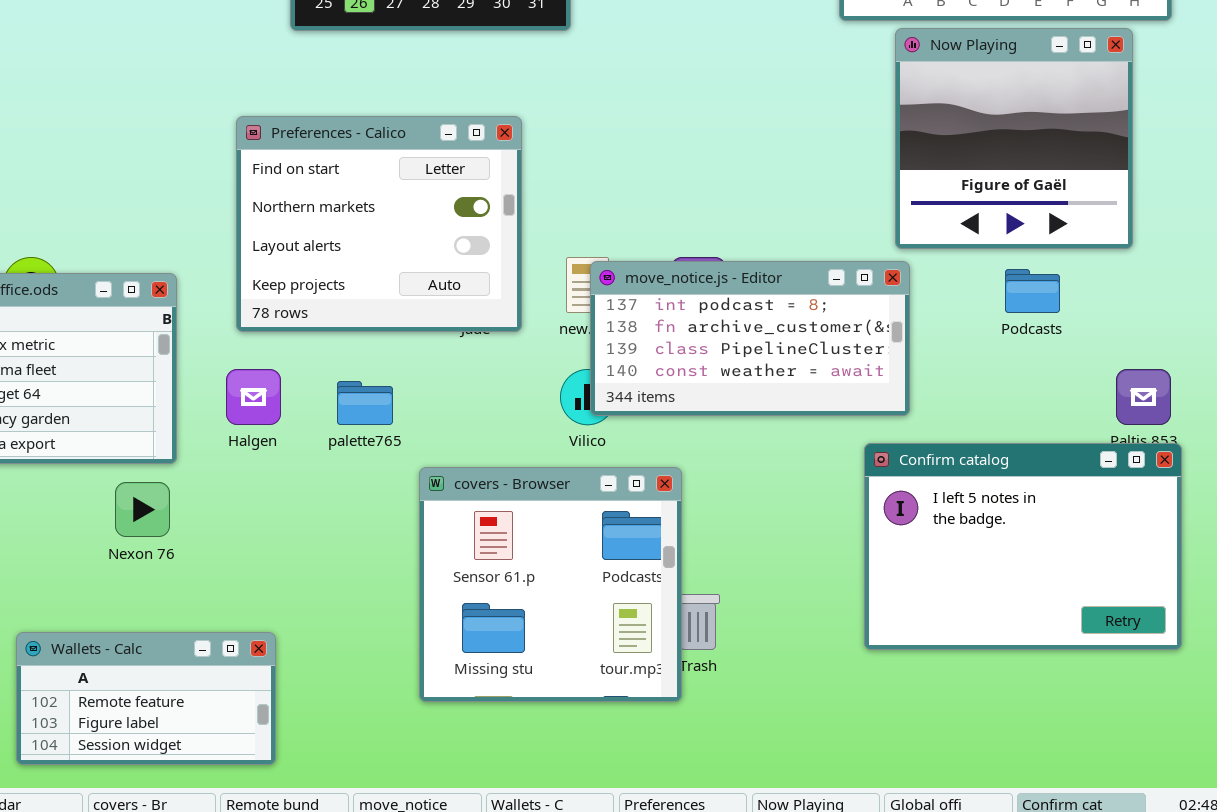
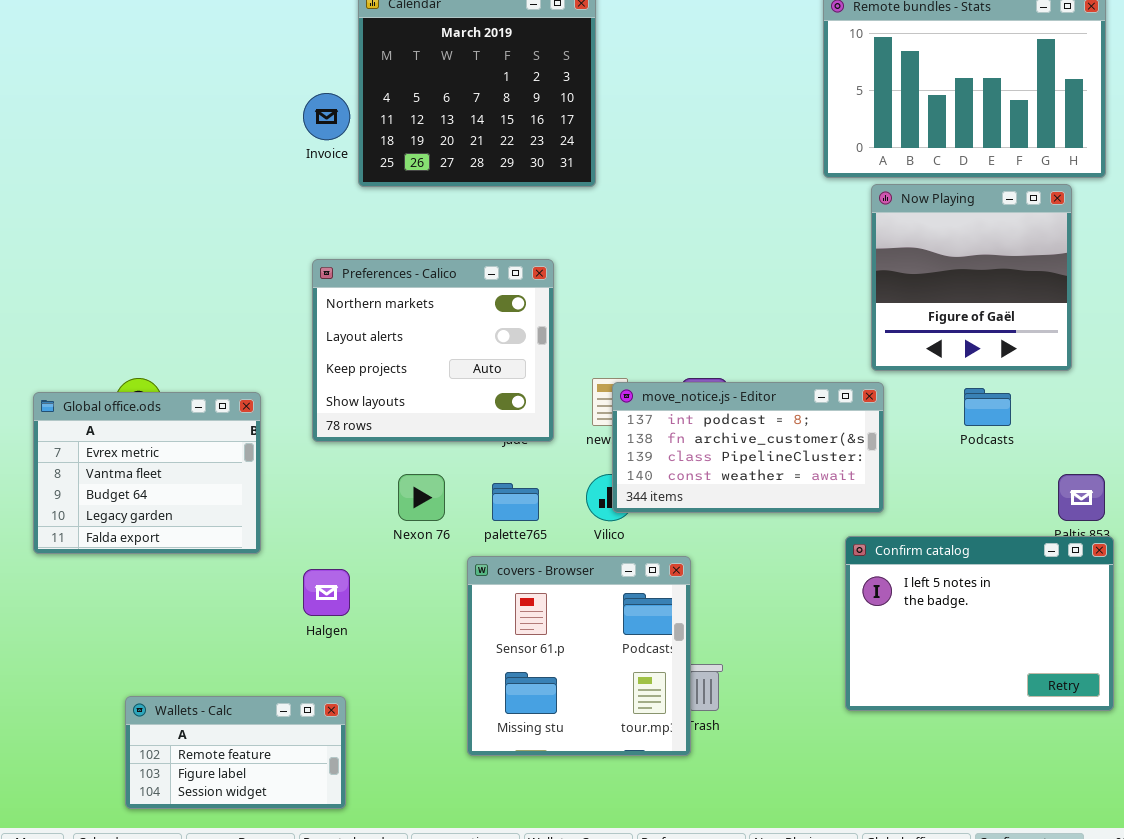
Preferences - Calico: [236,116,522,332] -> [312,259,554,442], scrolled down 1 row
Halgen: [226,369,281,425] -> [303,569,350,616], moved
palette765: [337,381,393,425] -> [492,483,539,521], moved
Nexon 76: [115,482,170,537] -> [398,474,445,521], moved

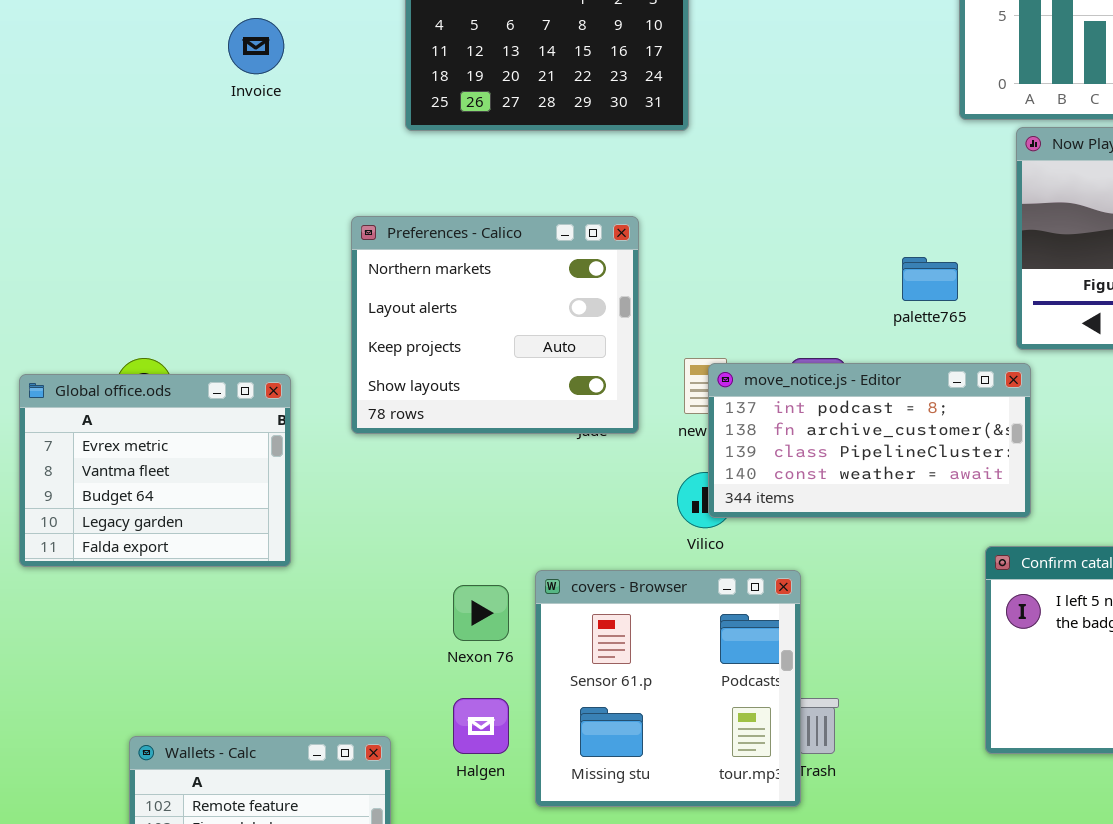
Invoice: [303,93,350,140] -> [228,18,284,74], moved
Nexon 76: [398,474,445,521] -> [453,585,509,641], moved
palette765: [492,483,539,521] -> [902,257,958,301], moved
Halgen: [303,569,350,616] -> [453,698,509,754], moved

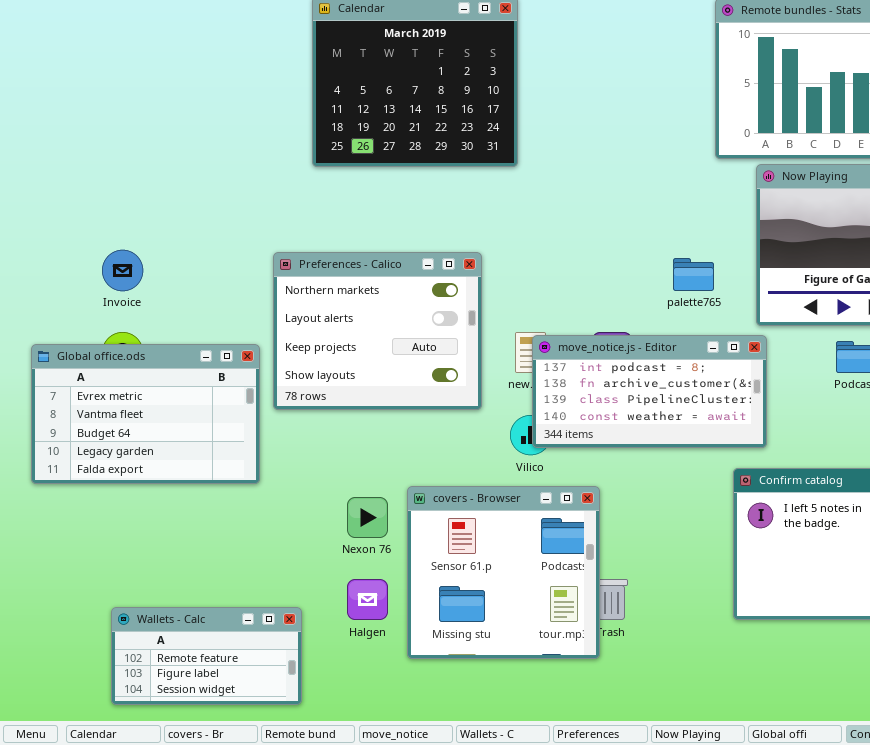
Invoice: [228,18,284,74] -> [102,250,143,291], moved
Preferences - Calico: [351,216,639,434] -> [273,252,482,410], moved
Global office.ods: [19,374,291,567] -> [31,344,260,484], resized

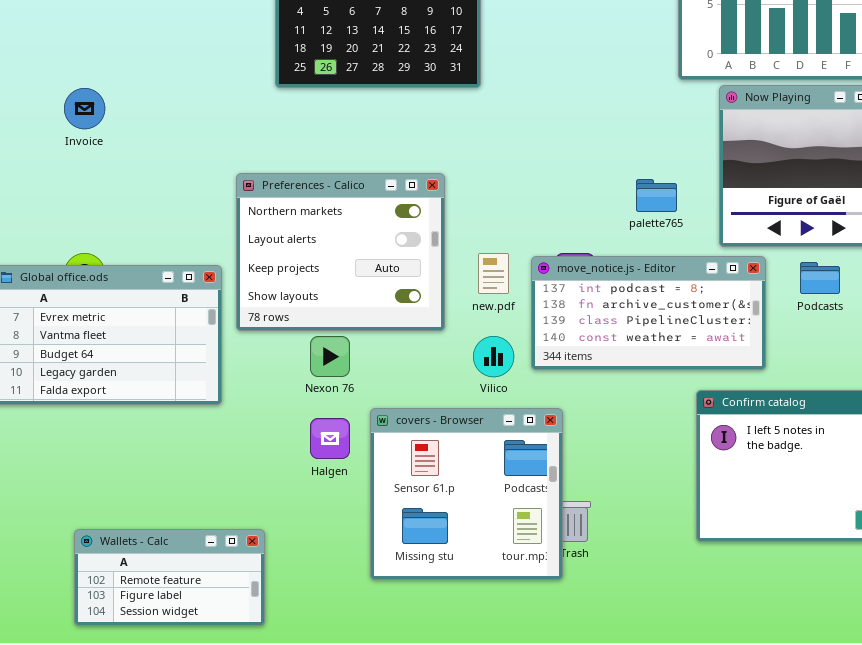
Invoice: [102,250,143,291] -> [64,88,105,129], moved
move_notice.js - Editor: [532,335,767,448] -> [531,256,766,370], moved
Nexon 76: [347,497,388,538] -> [310,336,350,377], moved
Halgen: [347,579,388,620] -> [310,418,350,459], moved

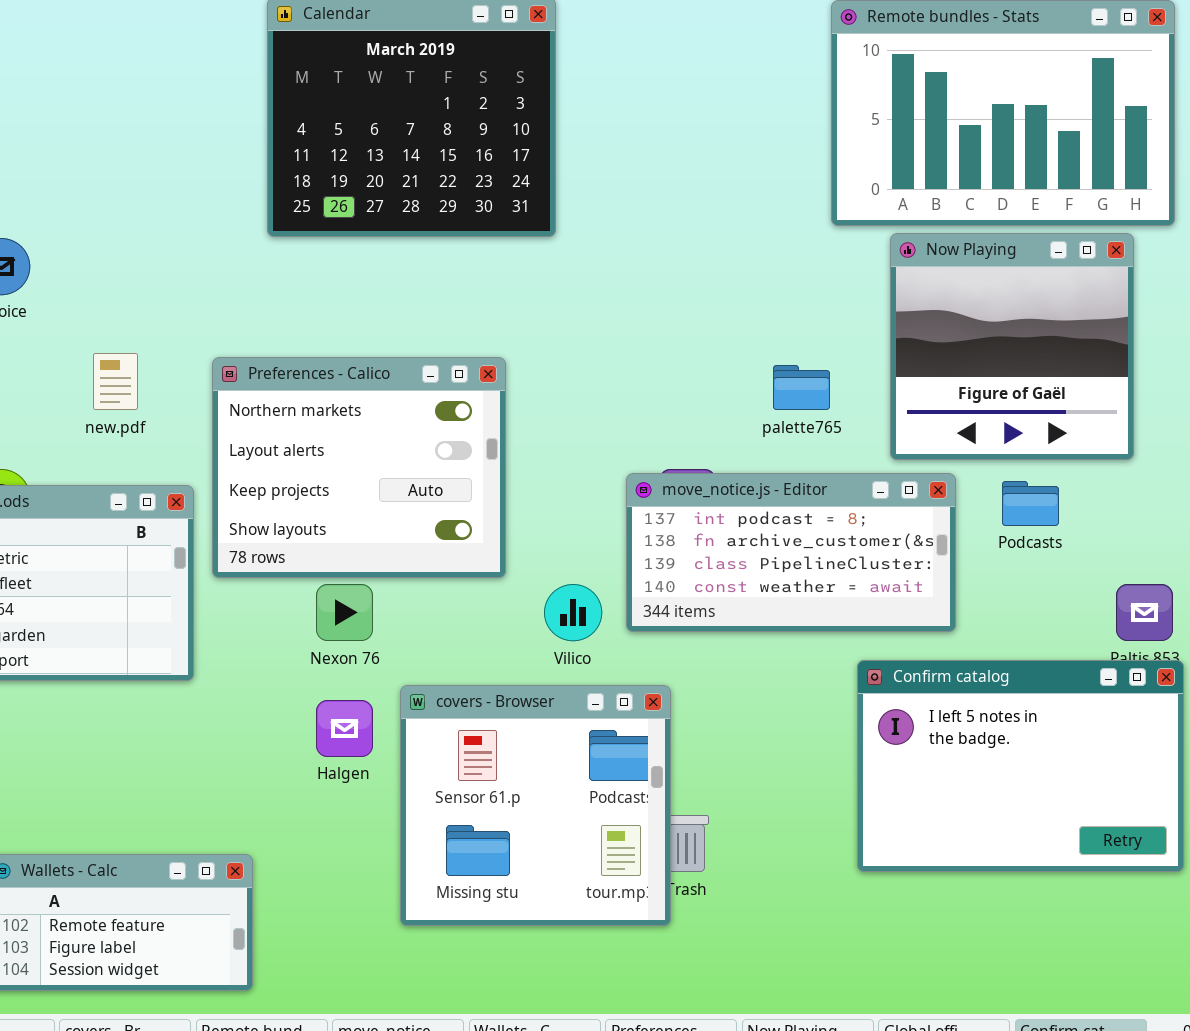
new.pdf: [478,253,509,294] -> [93,353,138,410], moved

